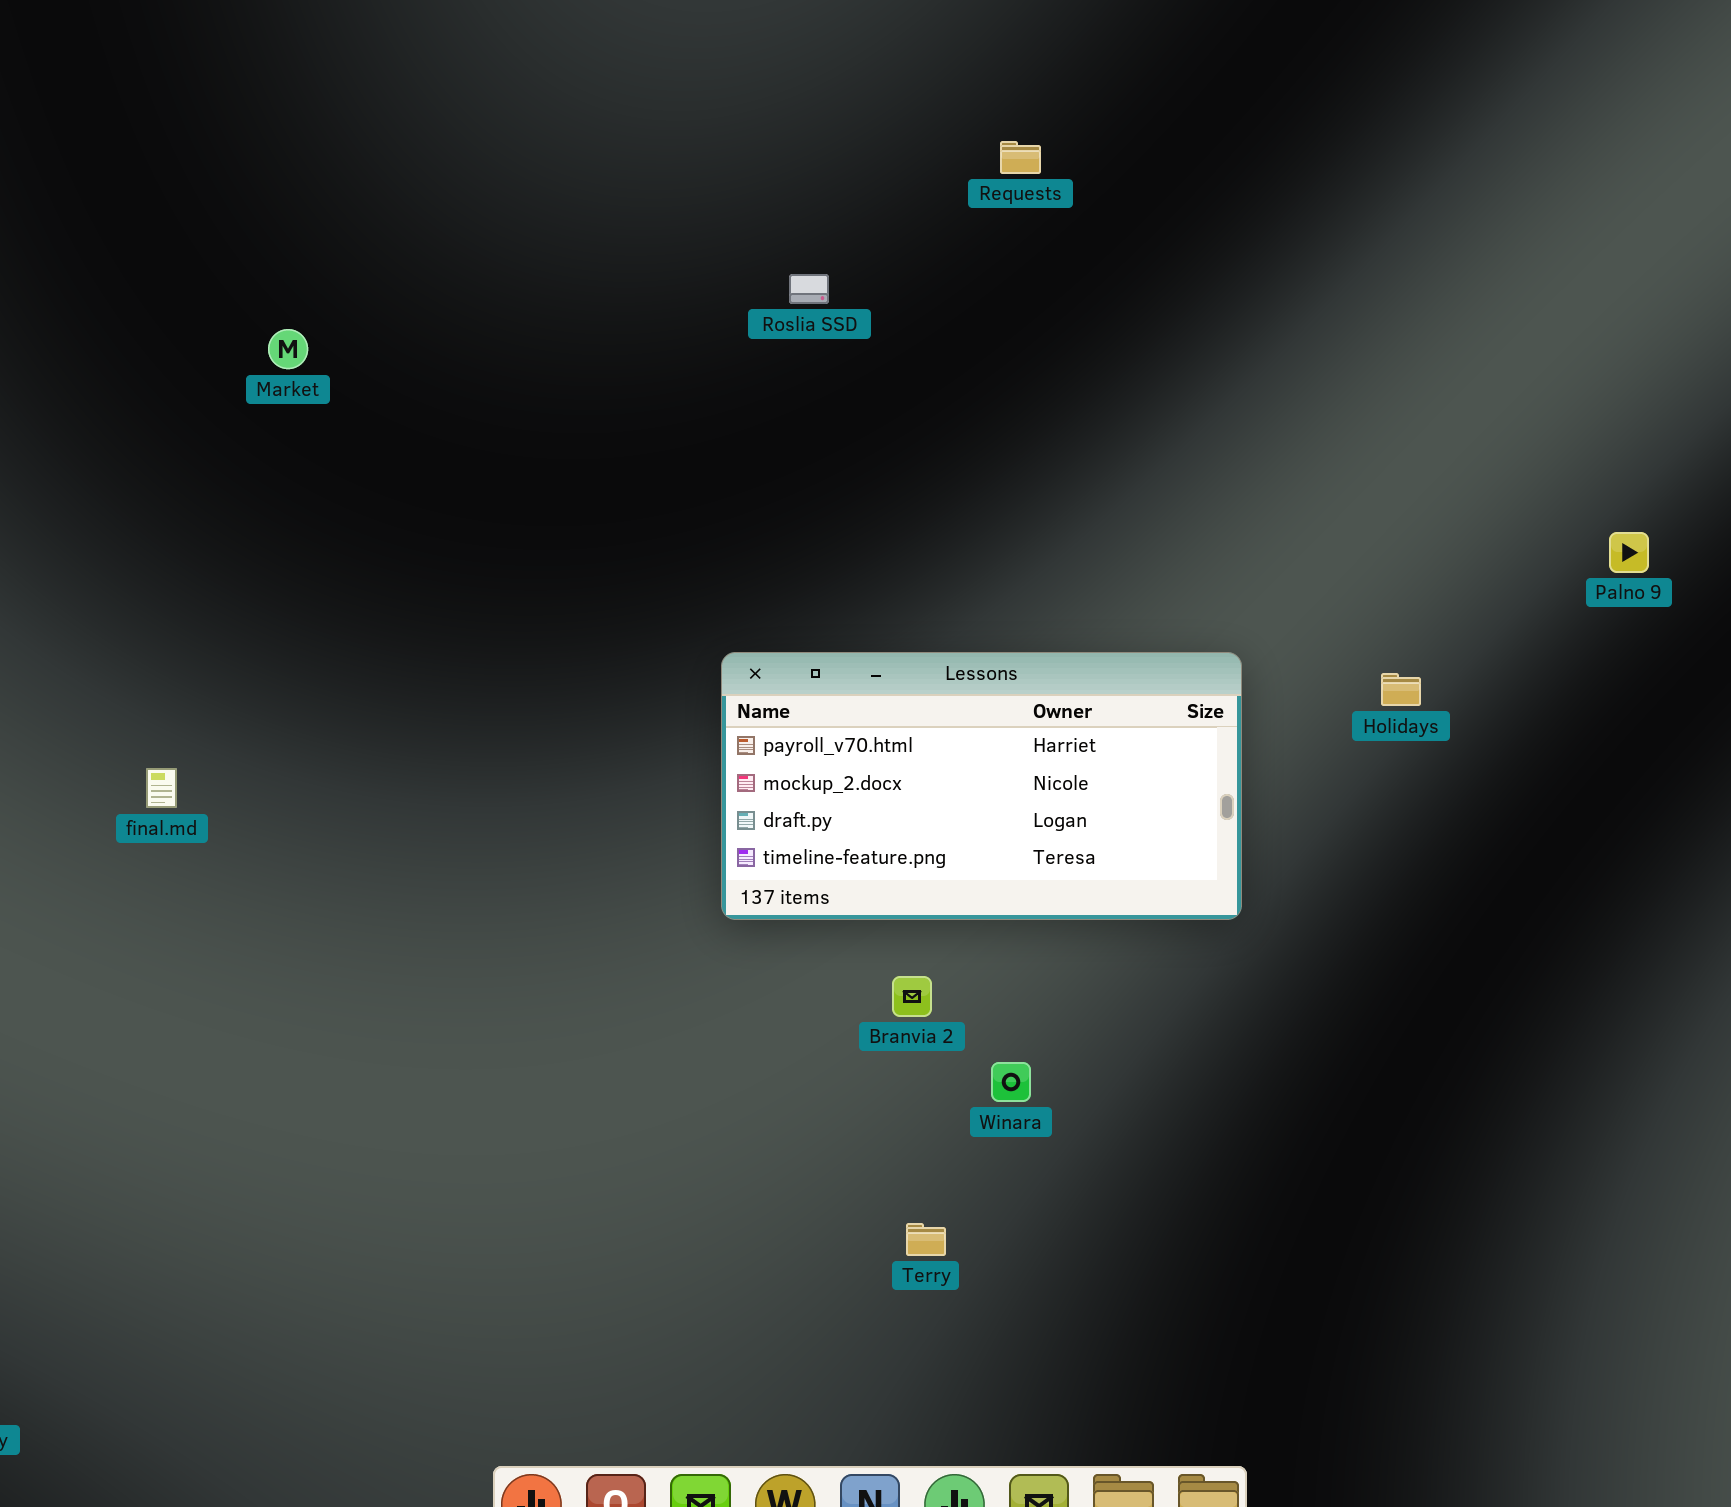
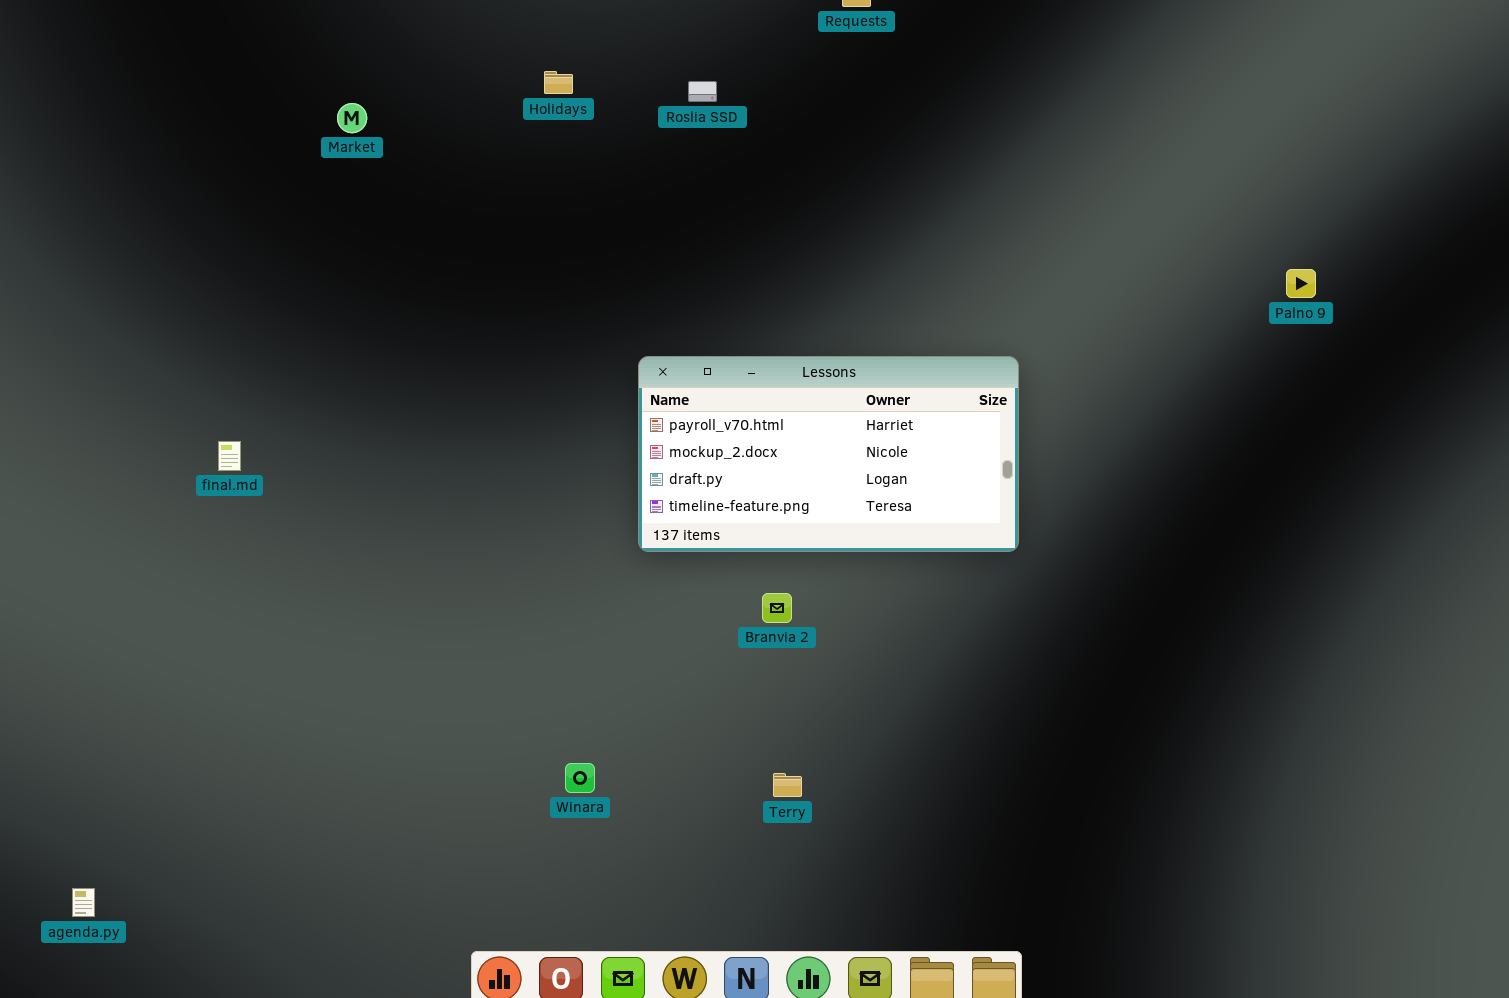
Market: [268,329,308,369] -> [337,103,367,133], moved
Holidays: [1381,673,1421,706] -> [544,71,573,94], moved
Winara: [991,1062,1031,1102] -> [565,763,595,793], moved

